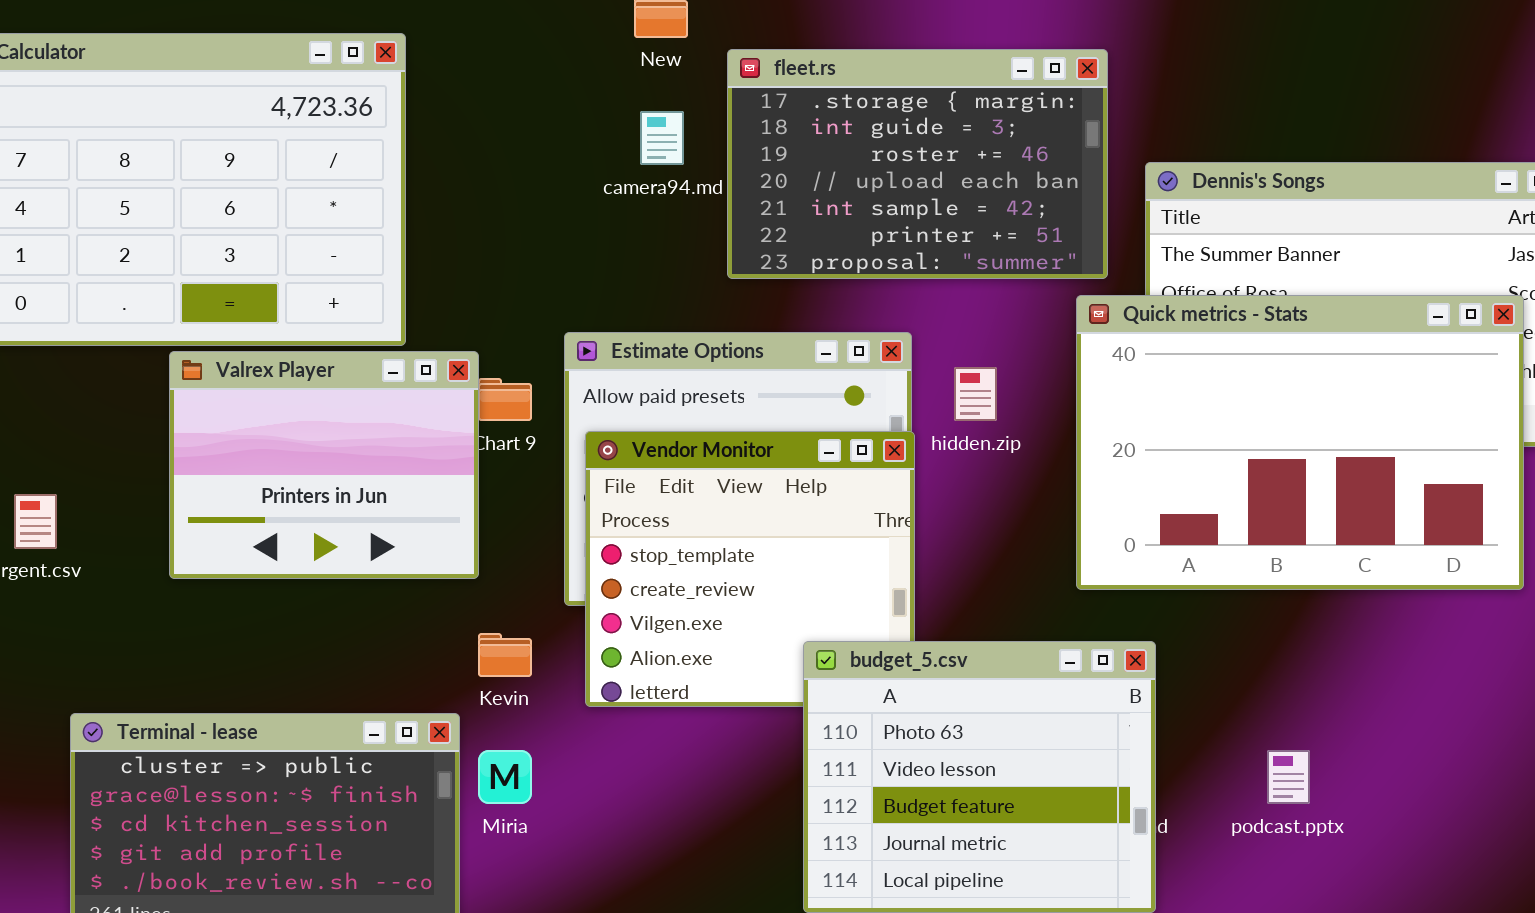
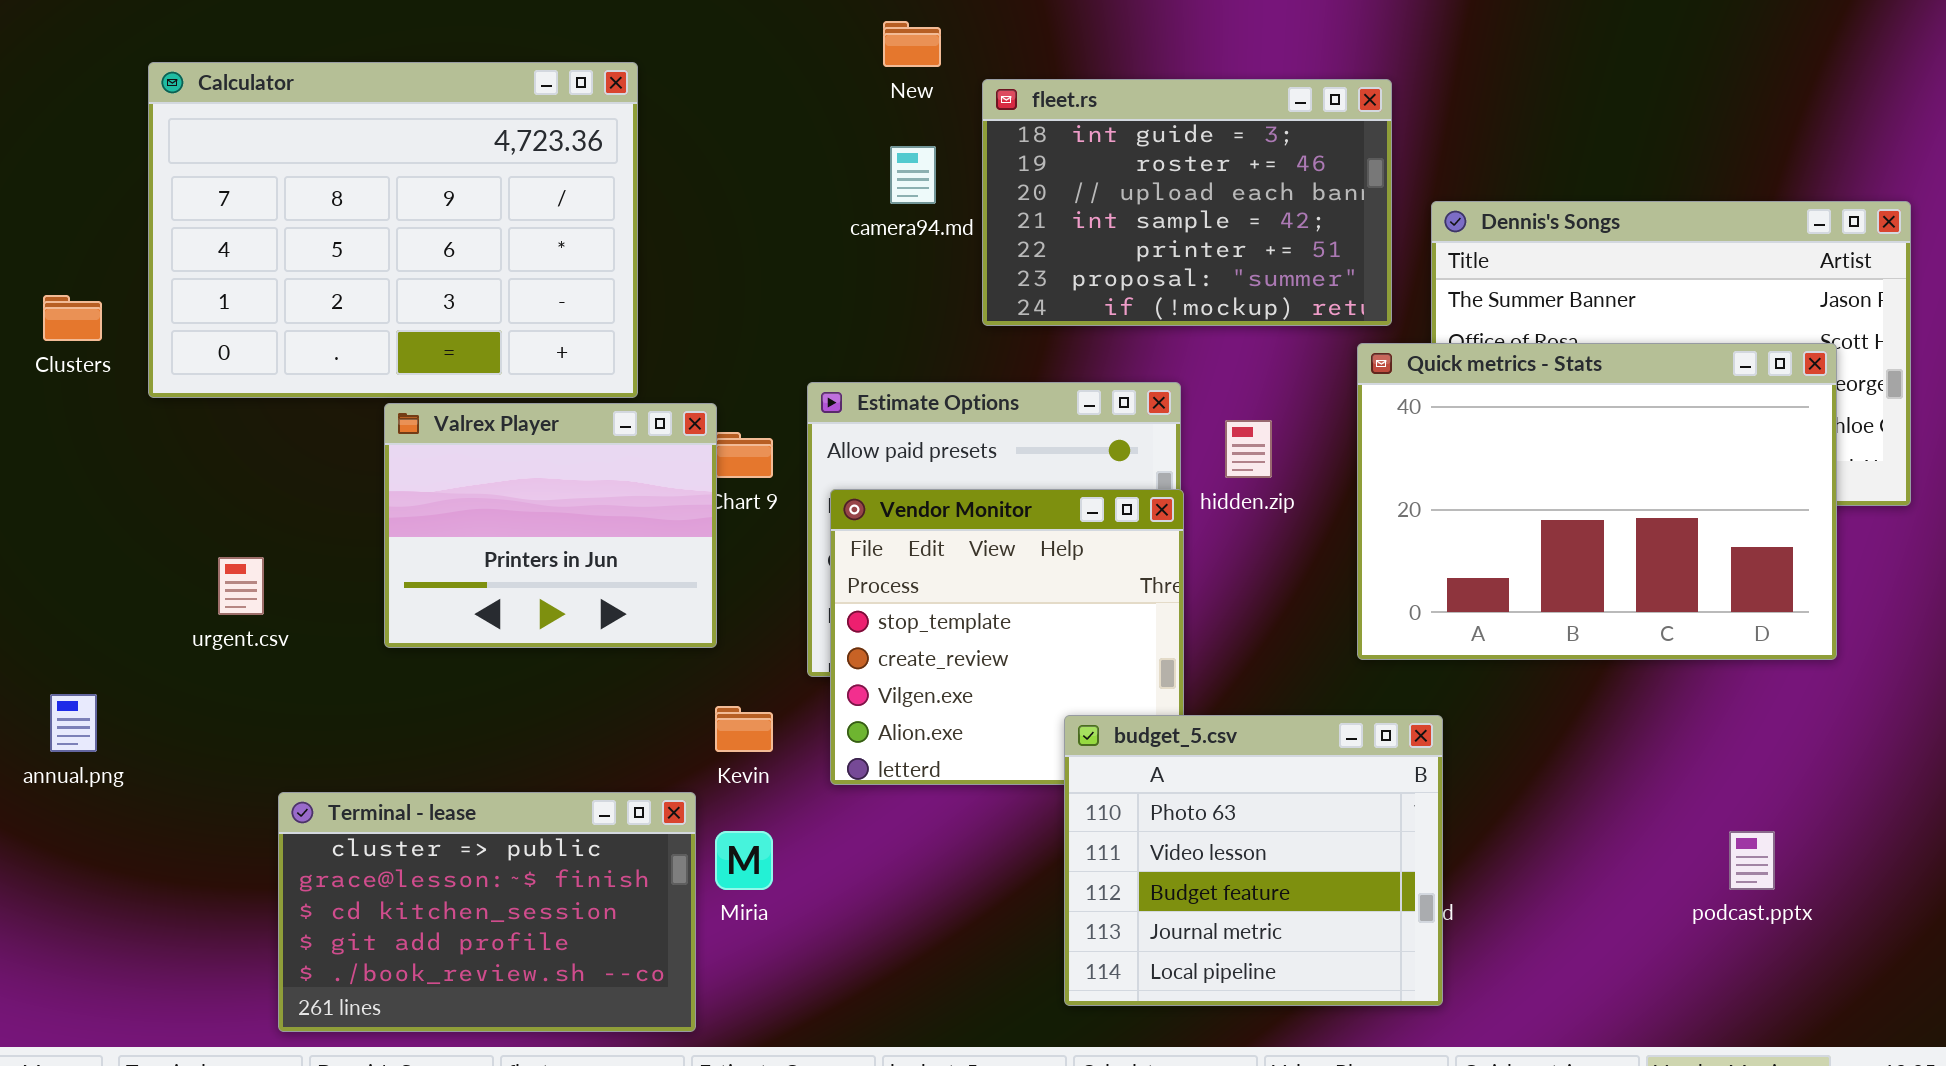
fleet.rs: [727,49,1108,279] -> [982,79,1392,326], scrolled down 1 row
podcast.pptx: [1267,750,1310,804] -> [1729,831,1775,890], moved

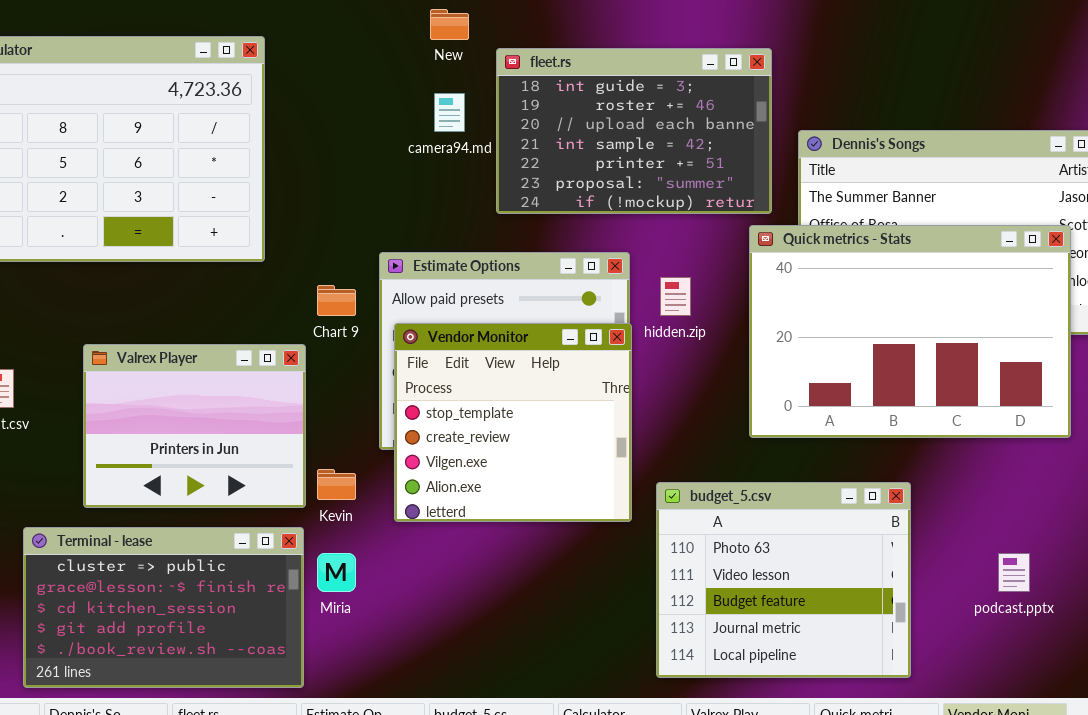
Valrex Player: [384,403,717,648] -> [83,344,306,508], moved
budget_5.csv: [1064,715,1443,1006] -> [656,482,911,678], moved

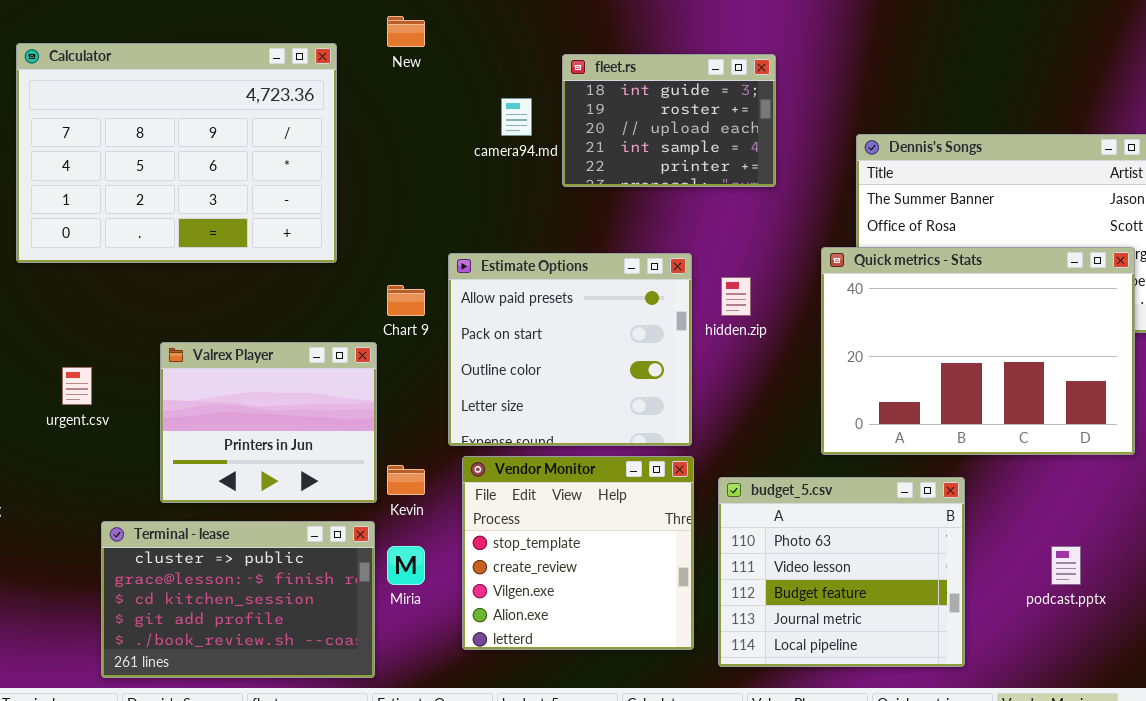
New: [430,9,469,40] -> [387,16,425,47], moved
fleet.rs: [496,48,772,214] -> [562,54,776,187], resized
Quick metrics - Stats: [749,225,1071,438] -> [821,247,1135,455], moved
Vendor Monitor: [394,323,632,522] -> [462,456,694,650], moved

